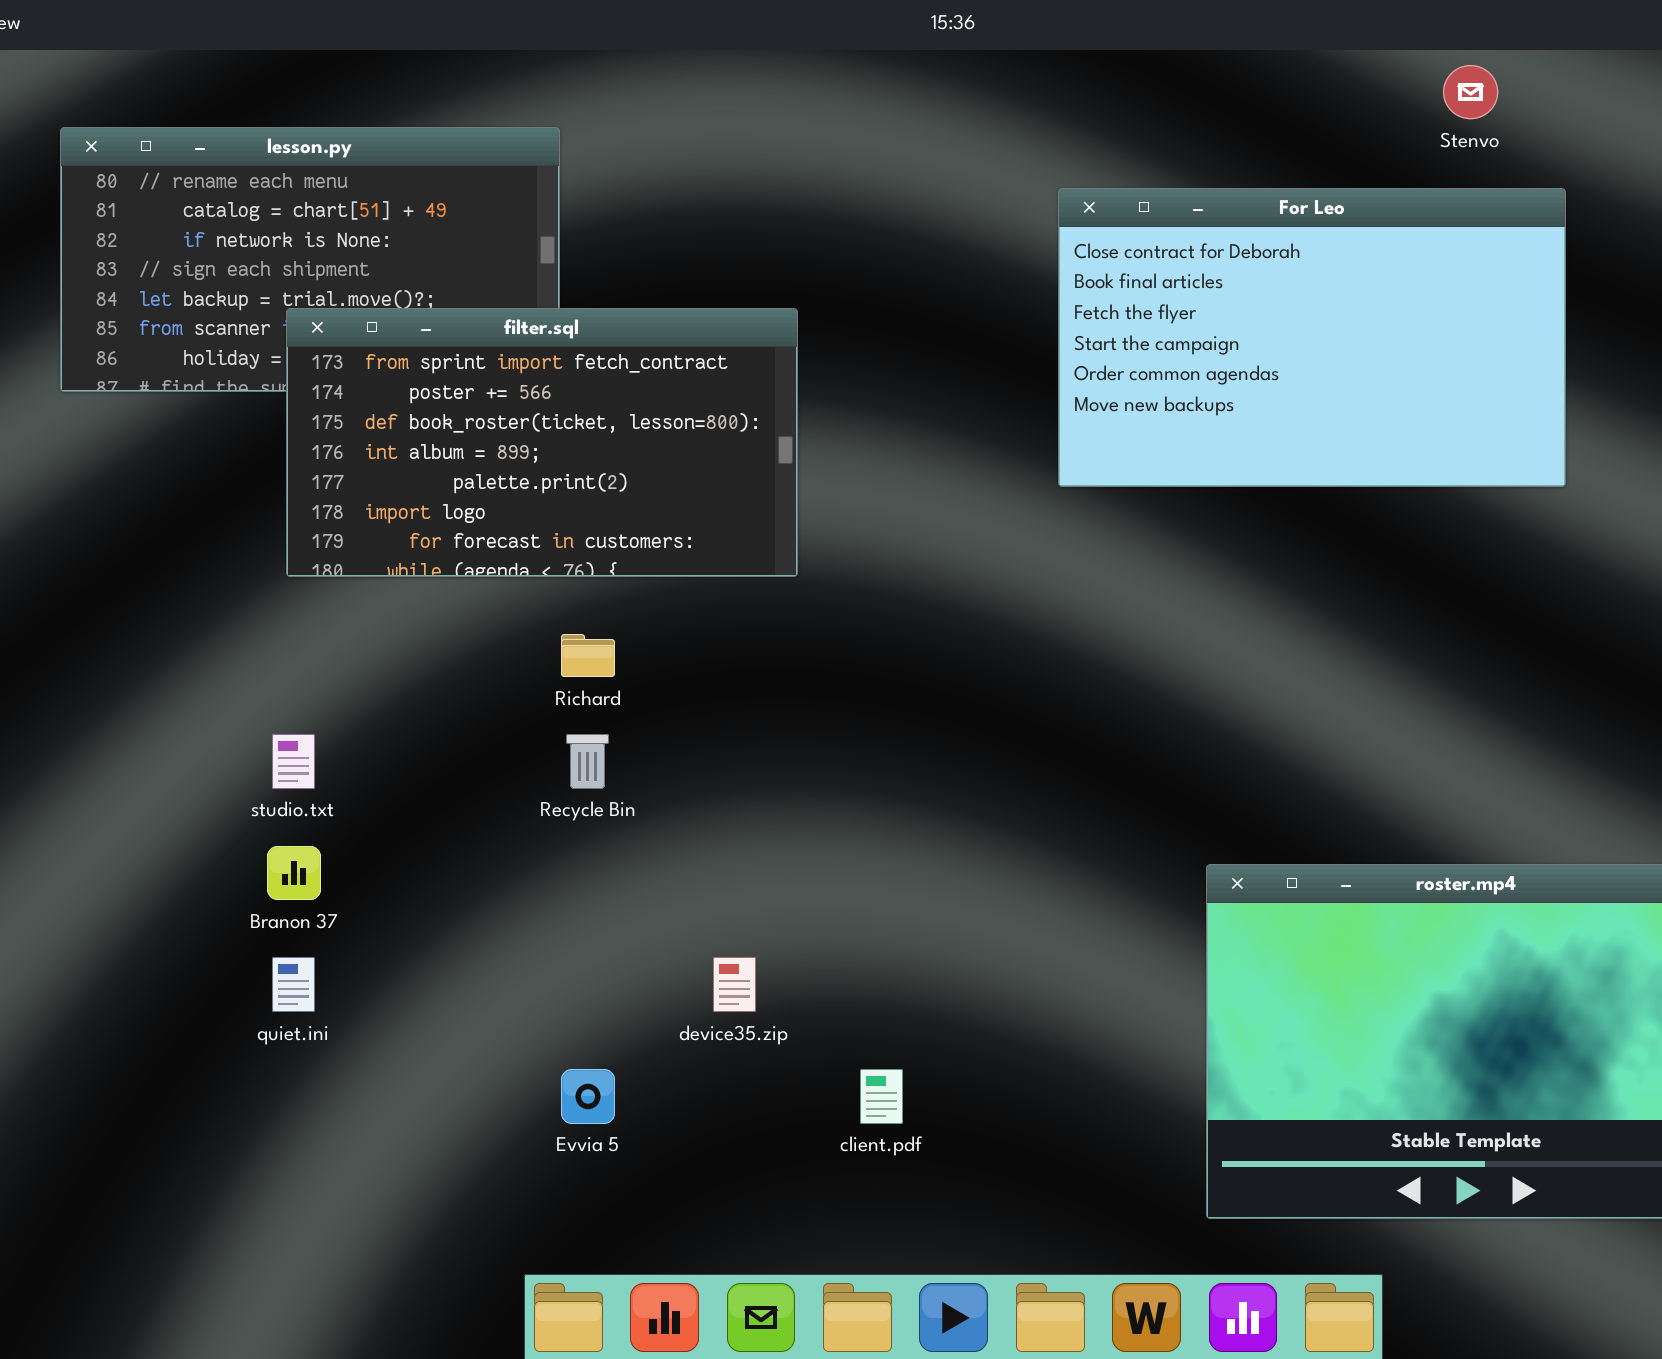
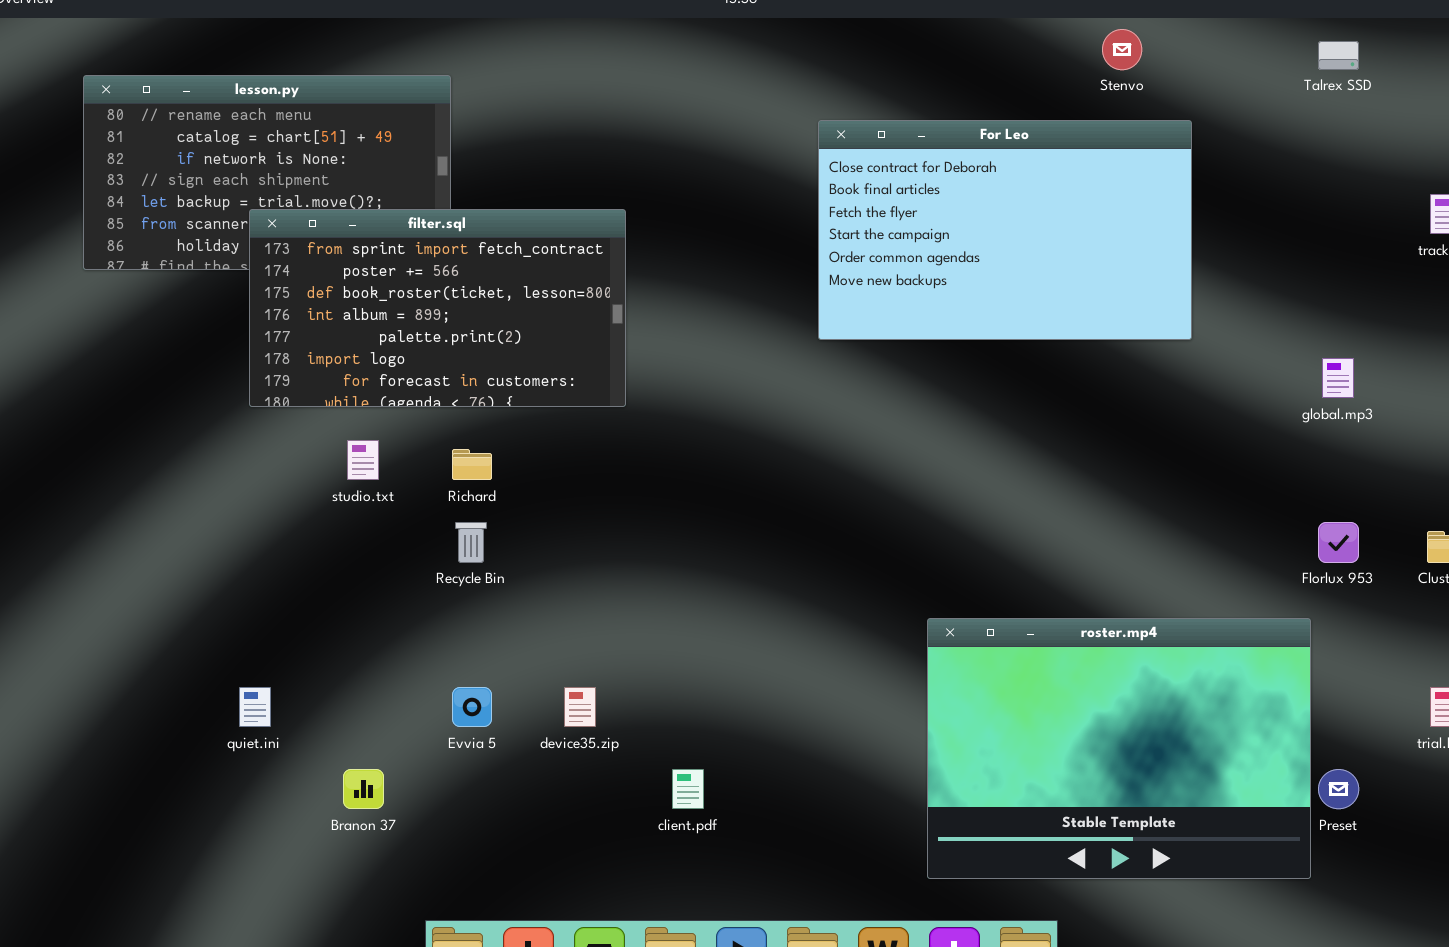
studio.txt: [272,734,315,789] -> [347,440,379,480], moved
Branon 37: [267,846,321,900] -> [343,769,384,809], moved
Evvia 5: [561,1069,615,1124] -> [452,687,492,727], moved

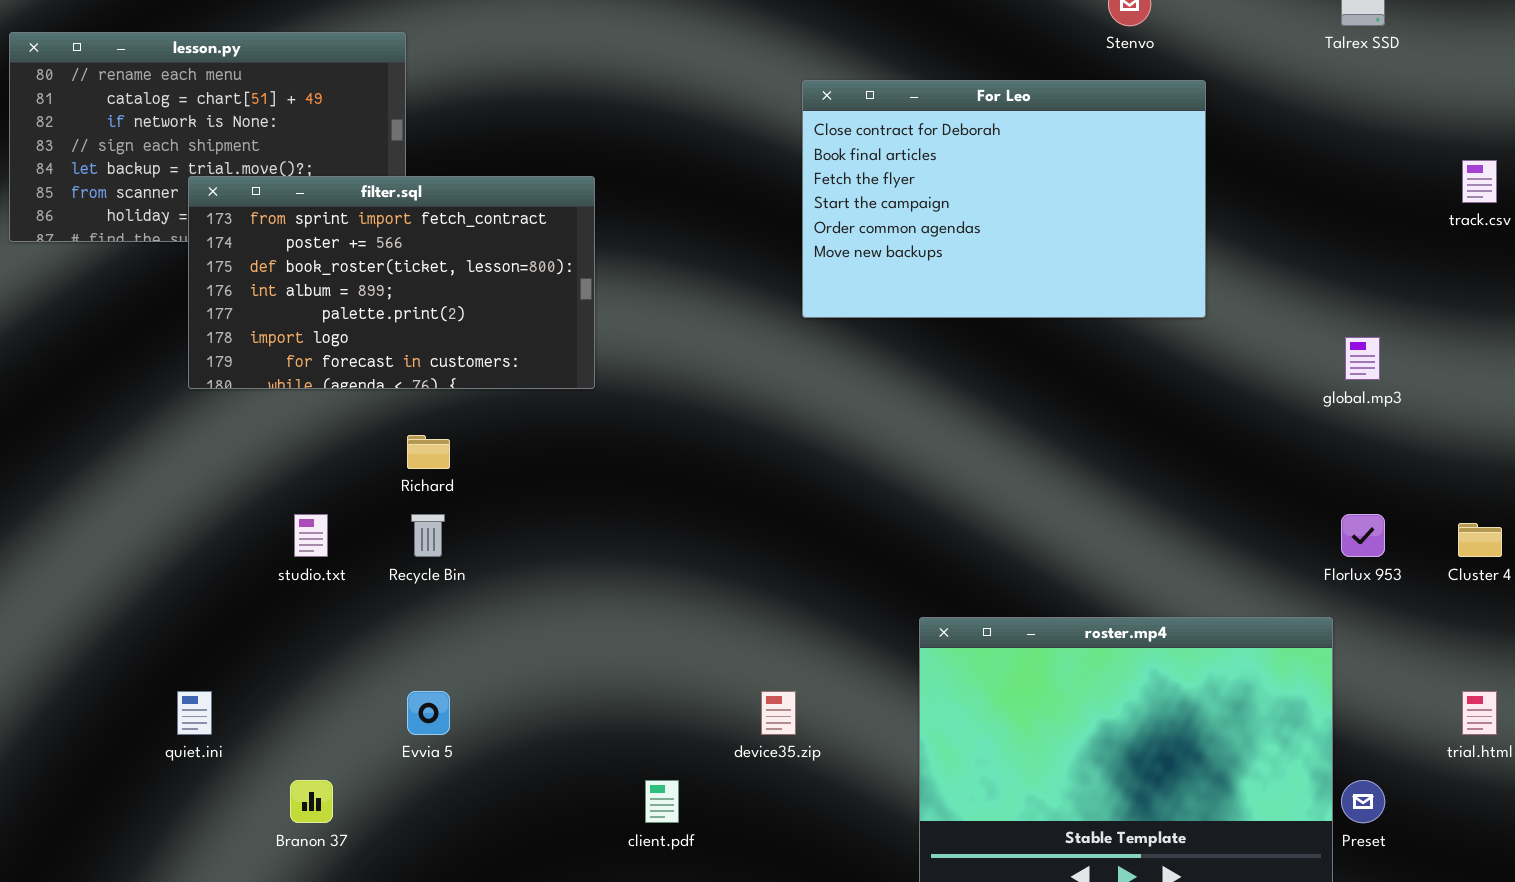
studio.txt: [347,440,379,480] -> [294,514,328,557], moved
device35.zip: [564,687,596,727] -> [761,691,796,735], moved

